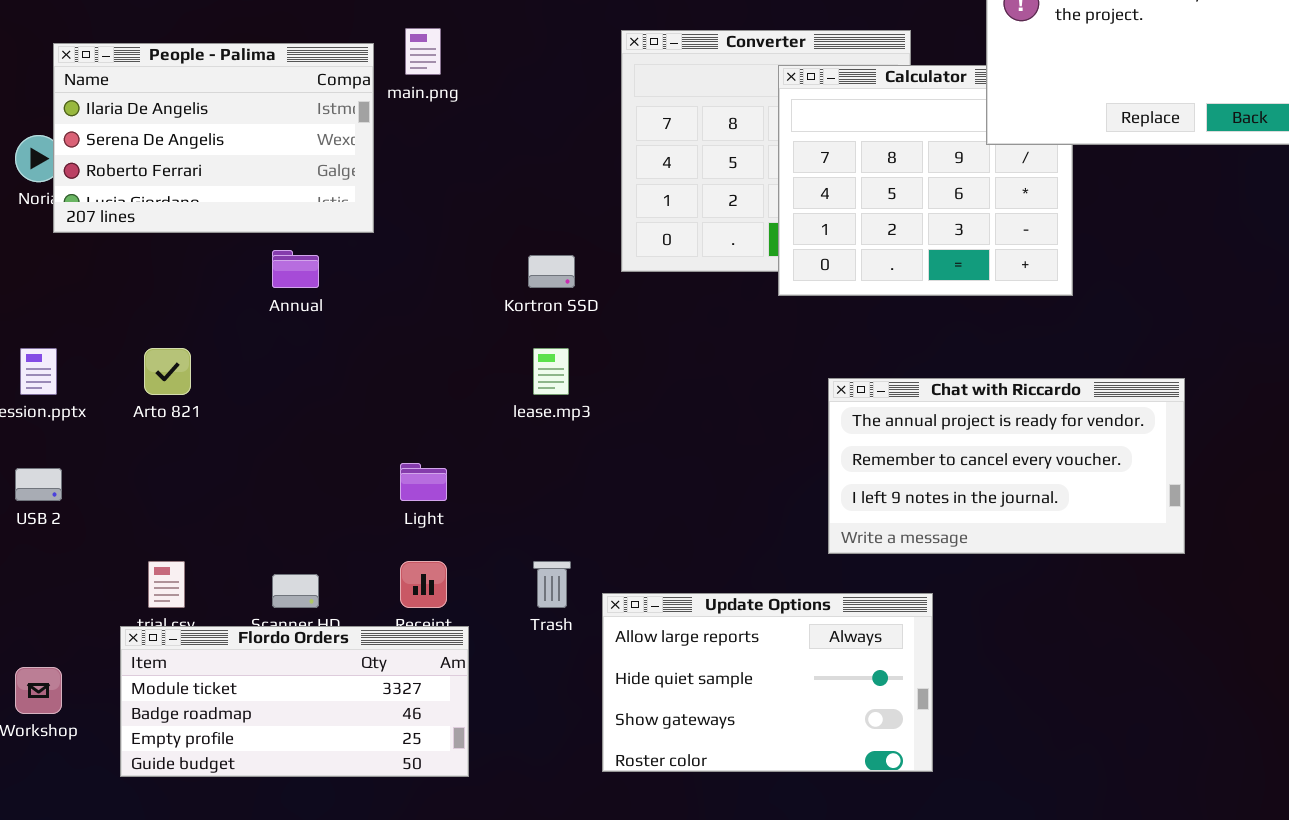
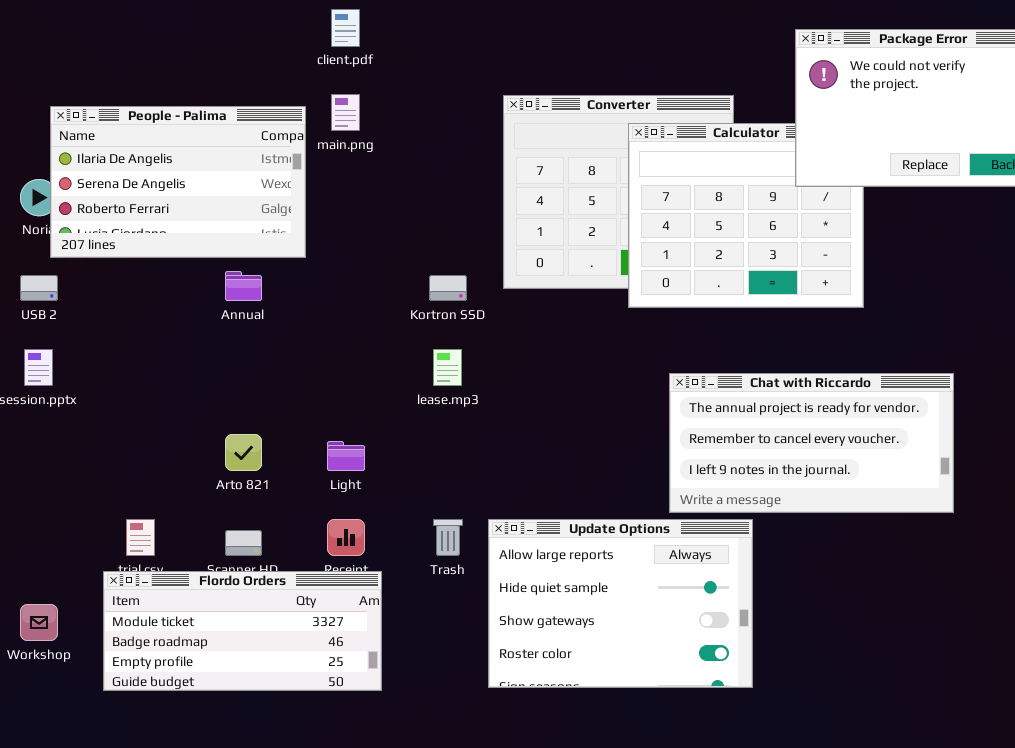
Arto 821: [144,348,191,395] -> [225,434,262,471], moved
USB 2: [15,468,62,501] -> [20,275,58,301], moved
Update Options: [602,593,933,772] -> [488,519,753,688], resized

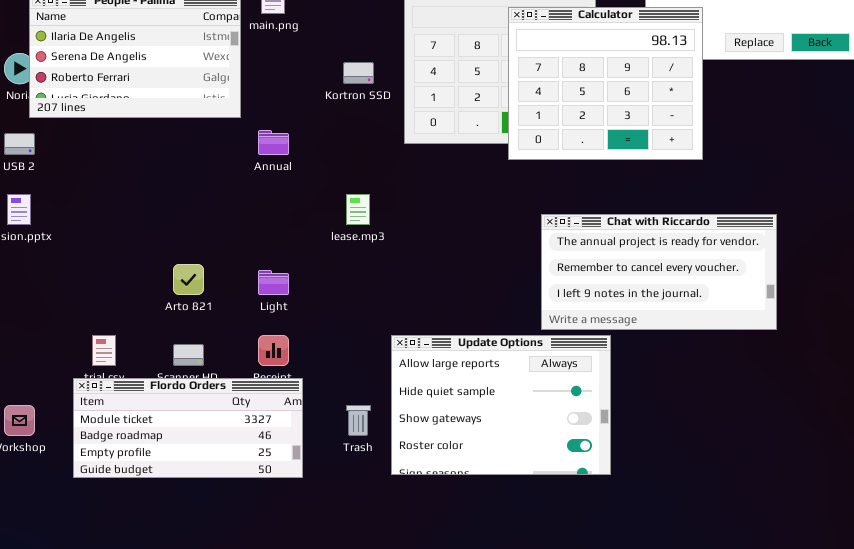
Calculator: [628,123,864,308] -> [508,7,703,160], raised
Annual: [225,271,262,301] -> [258,130,289,155], moved
Kortron SSD: [429,275,467,301] -> [343,62,374,84], moved
Trash: [433,519,463,556] -> [346,405,371,436], moved

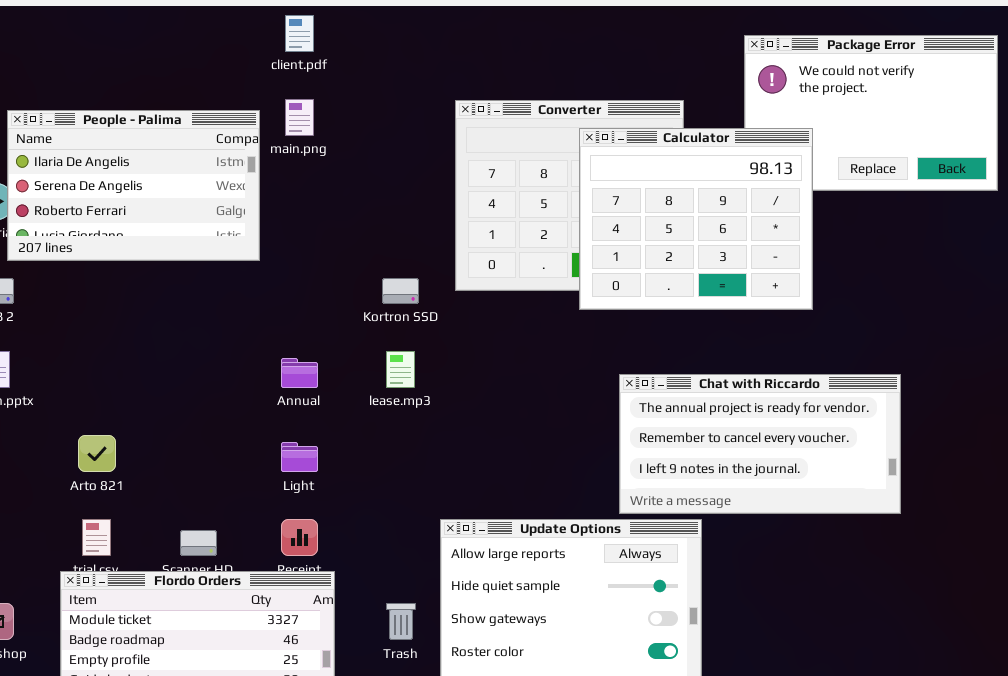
Kortron SSD: [343,62,374,84] -> [382,278,419,304], moved
Annual: [258,130,289,155] -> [281,358,318,388], moved
Arto 821: [173,264,204,295] -> [78,435,116,472], moved

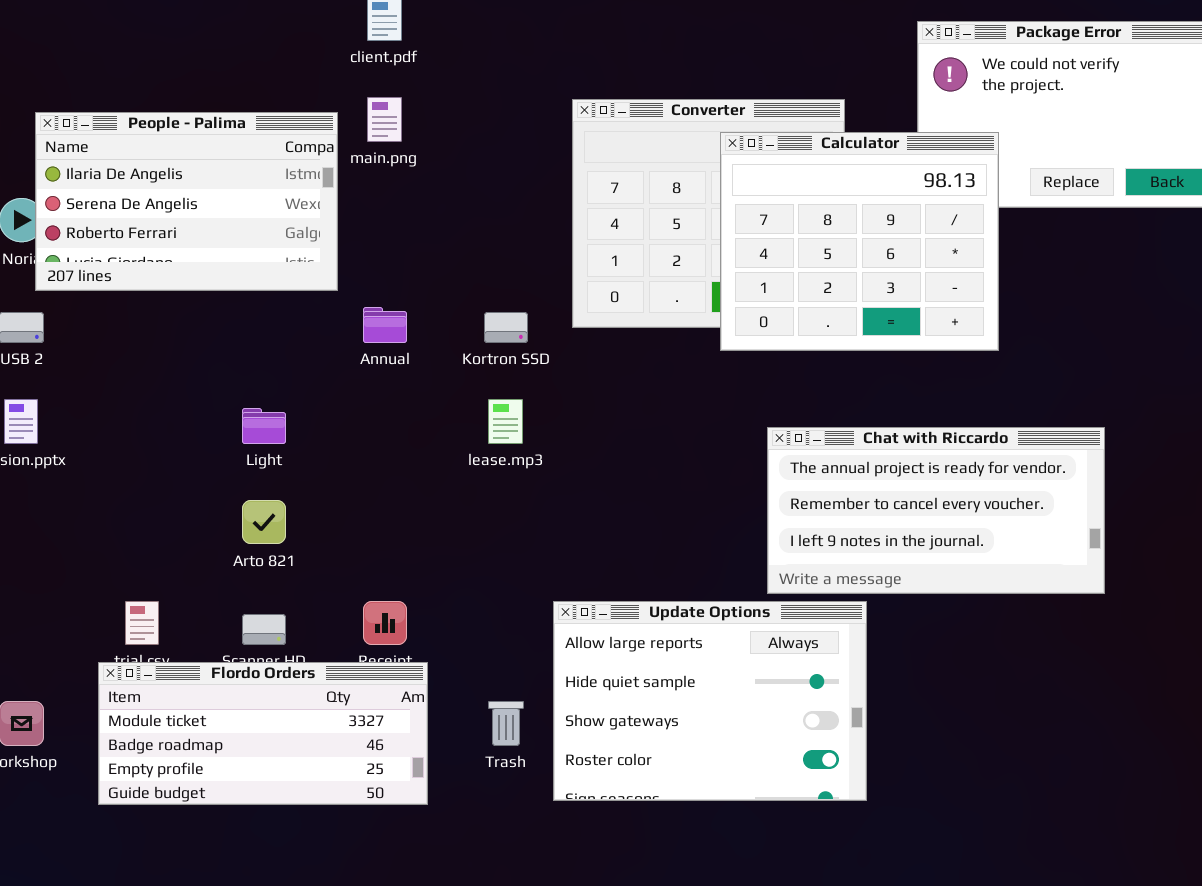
Annual: [281,358,318,388] -> [363,307,407,343], moved
Arto 821: [78,435,116,472] -> [242,500,286,544], moved
Light: [281,442,318,472] -> [242,408,286,444], moved

